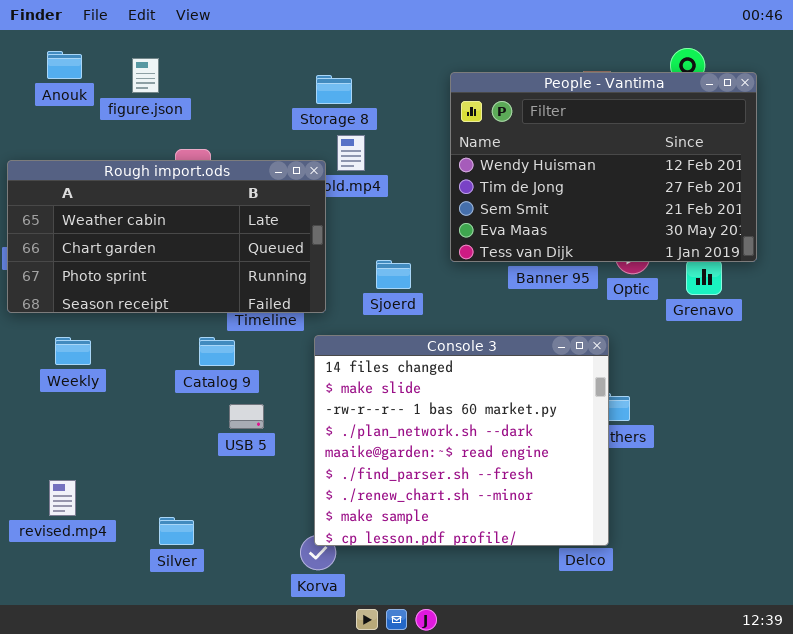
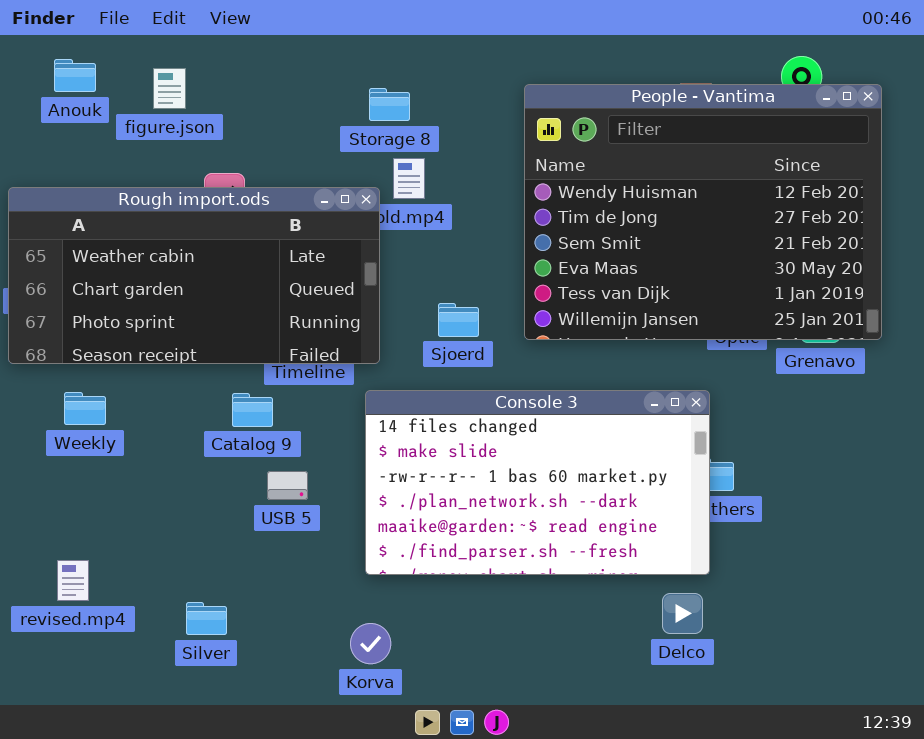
People - Vantima: [450,72,757,262] -> [524,84,882,340], resized
Console 3: [314,335,609,546] -> [365,390,710,575], resized

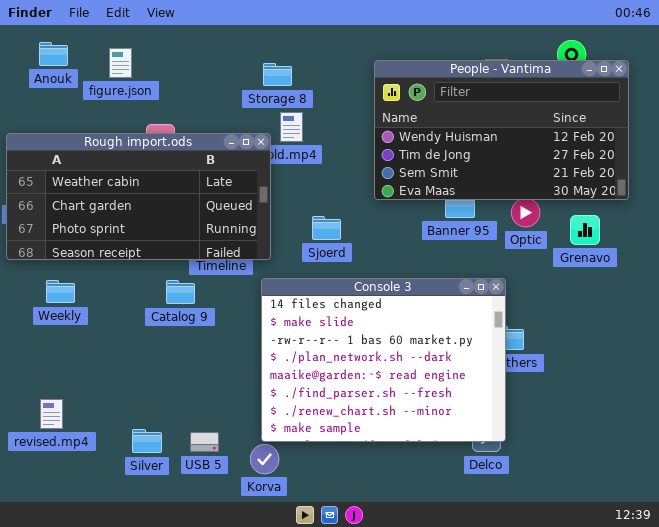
People - Vantima: [524,84,882,340] -> [374,60,629,200], resized
Console 3: [365,390,710,575] -> [261,278,506,442], resized
USB 5: [267,471,308,500] -> [190,432,219,452], moved

